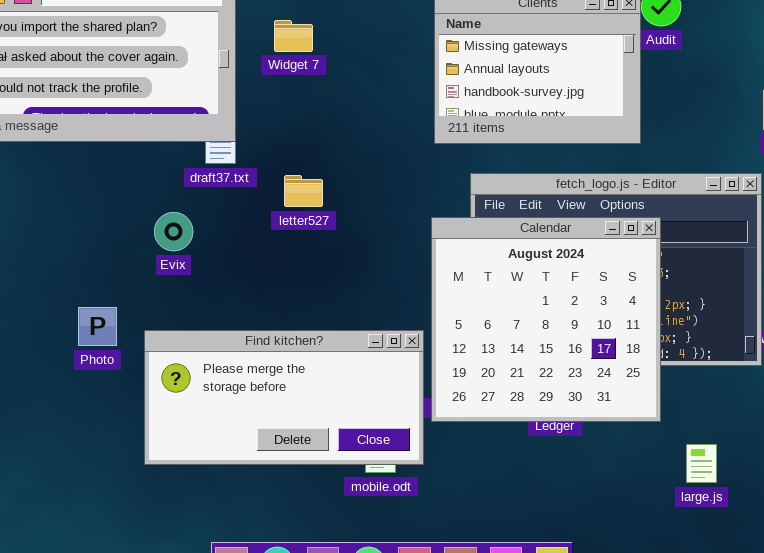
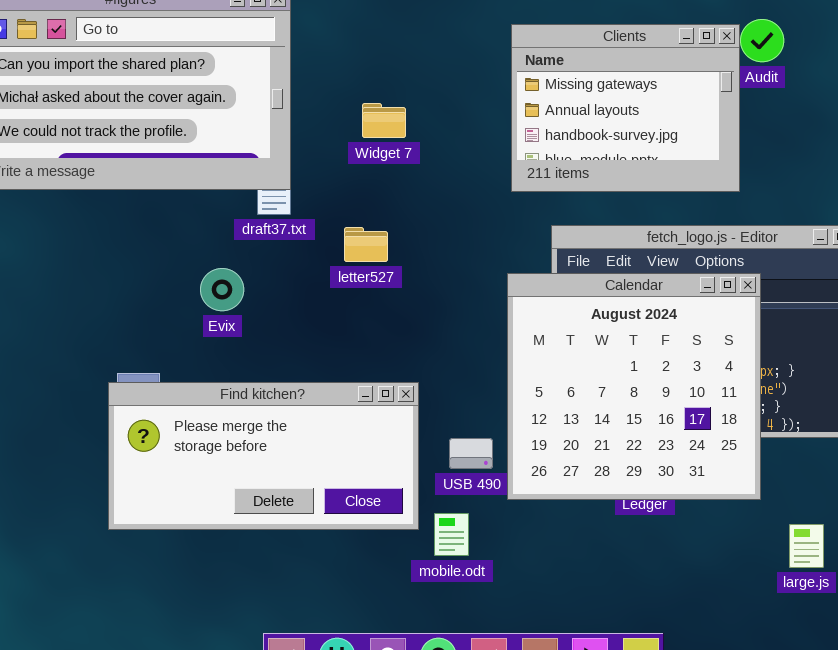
Widget 7: [274,20,313,52] -> [362,103,406,138], moved
Find kitchen?: [144,330,424,465] -> [108,382,419,530], moved

